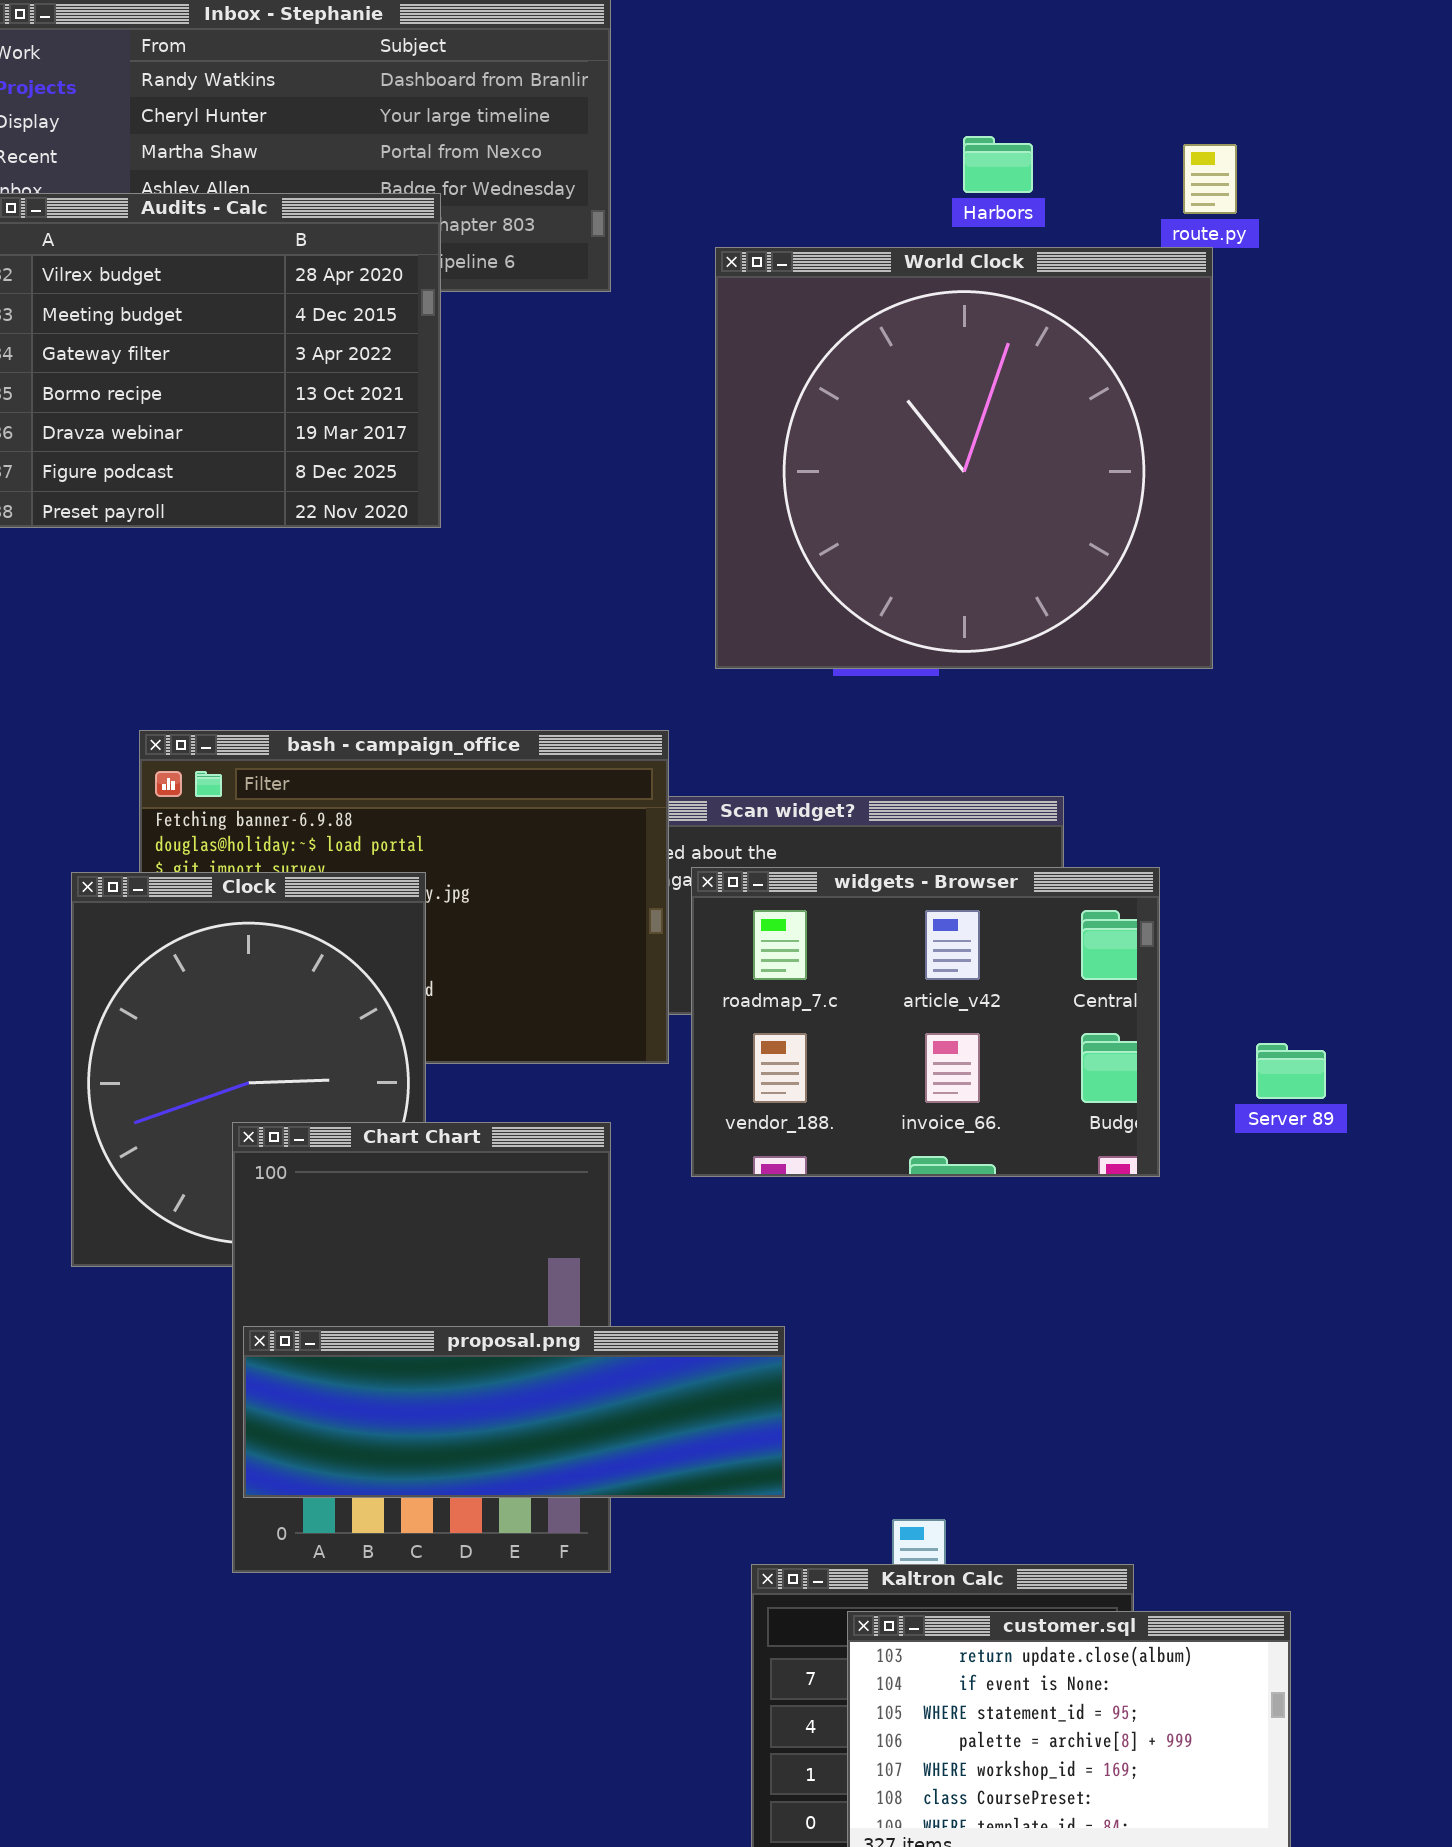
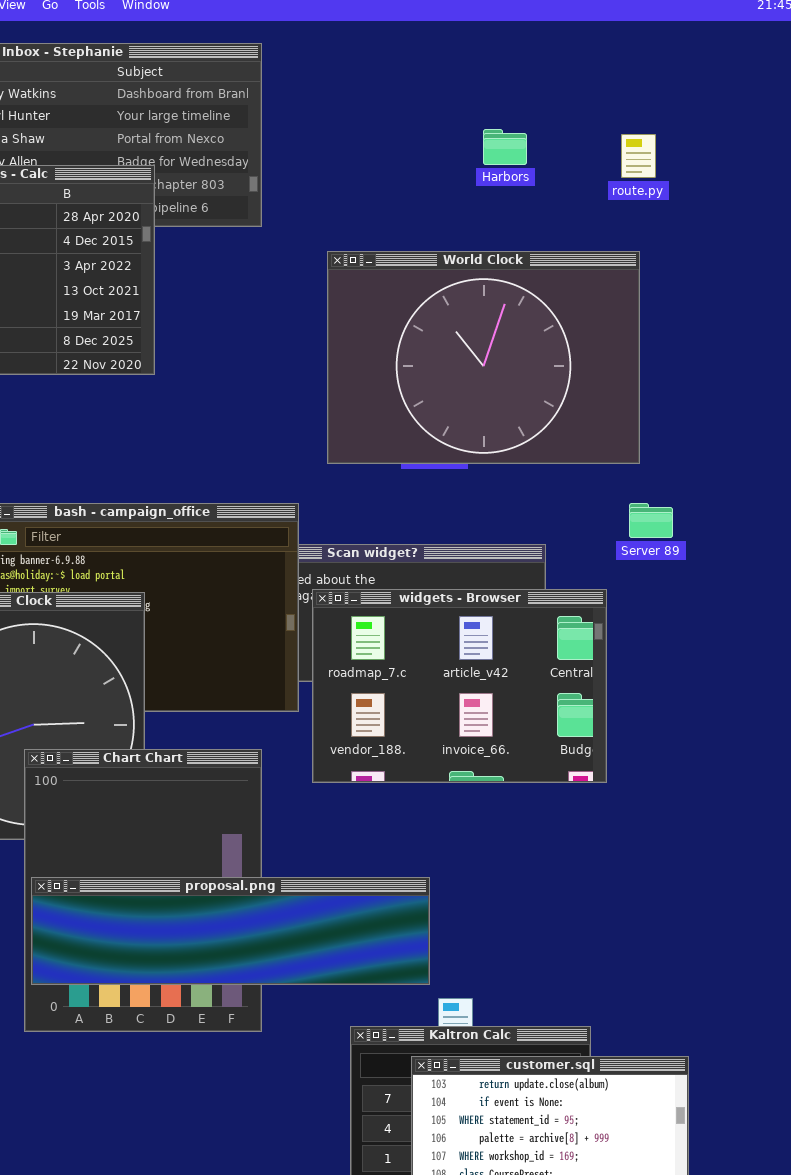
World Clock: [715,247,1213,669] -> [327,251,640,464], resized
Server 89: [1256,1043,1326,1099] -> [629,503,673,538], moved
proposal.png: [243,1326,785,1498] -> [31,877,430,985], resized

